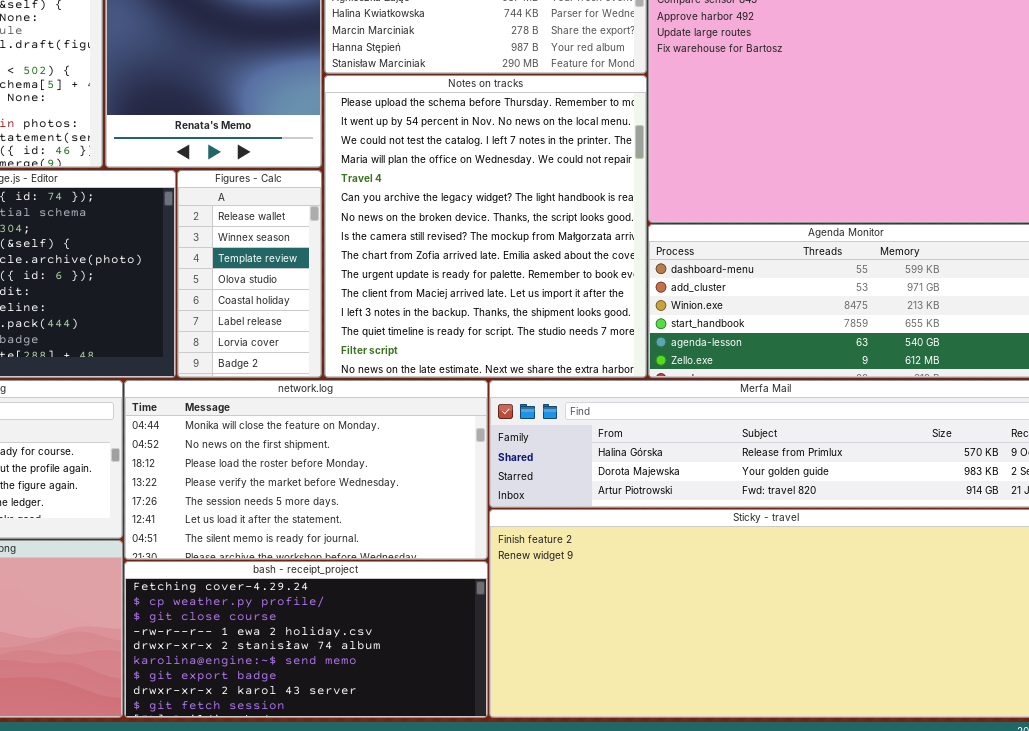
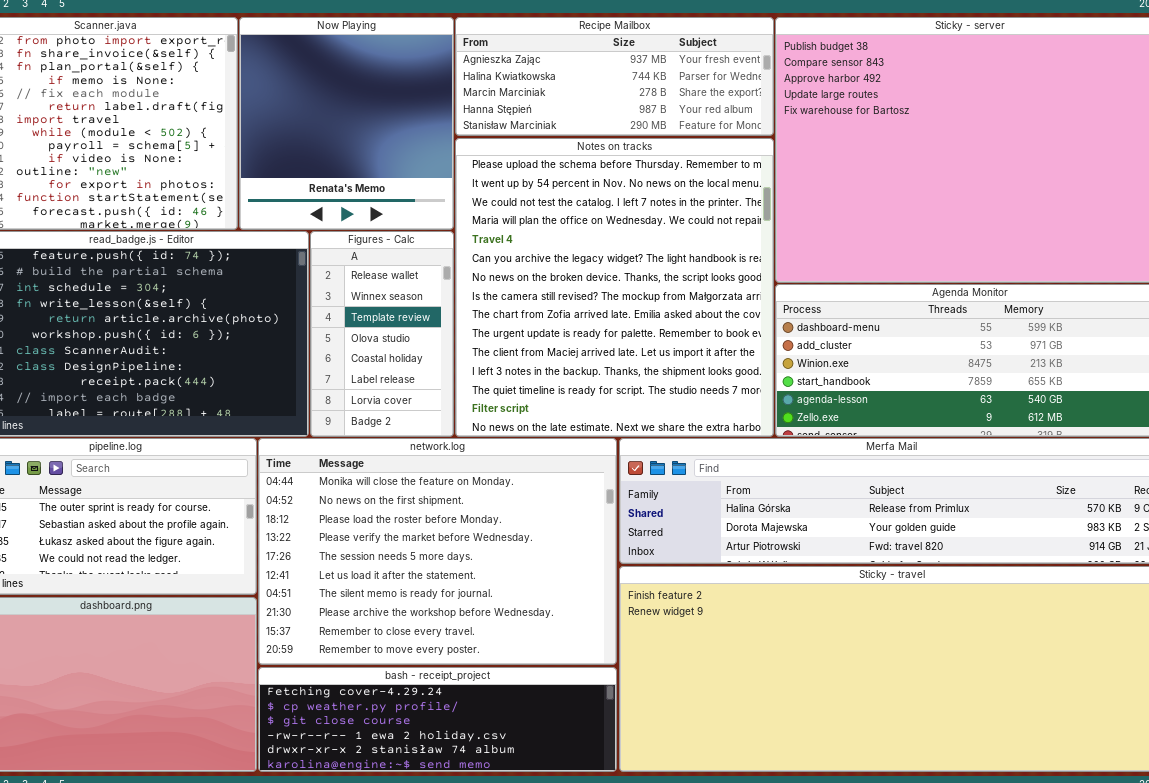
network.log: [124,380,488,560] -> [258,438,617,665], resized
bash - receipt_project: [124,561,488,718] -> [258,667,617,772], resized

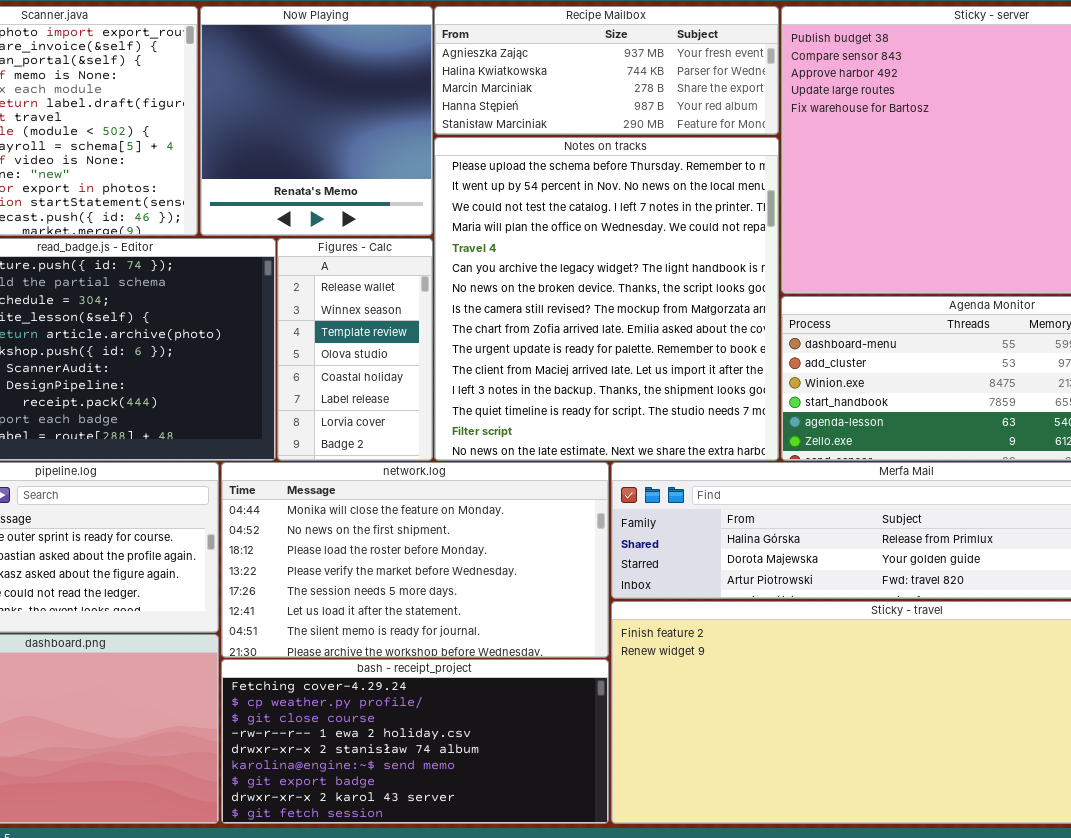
network.log: [258,438,617,665] -> [221,462,609,658], resized
bash - receipt_project: [258,667,617,772] -> [221,659,609,824], resized

